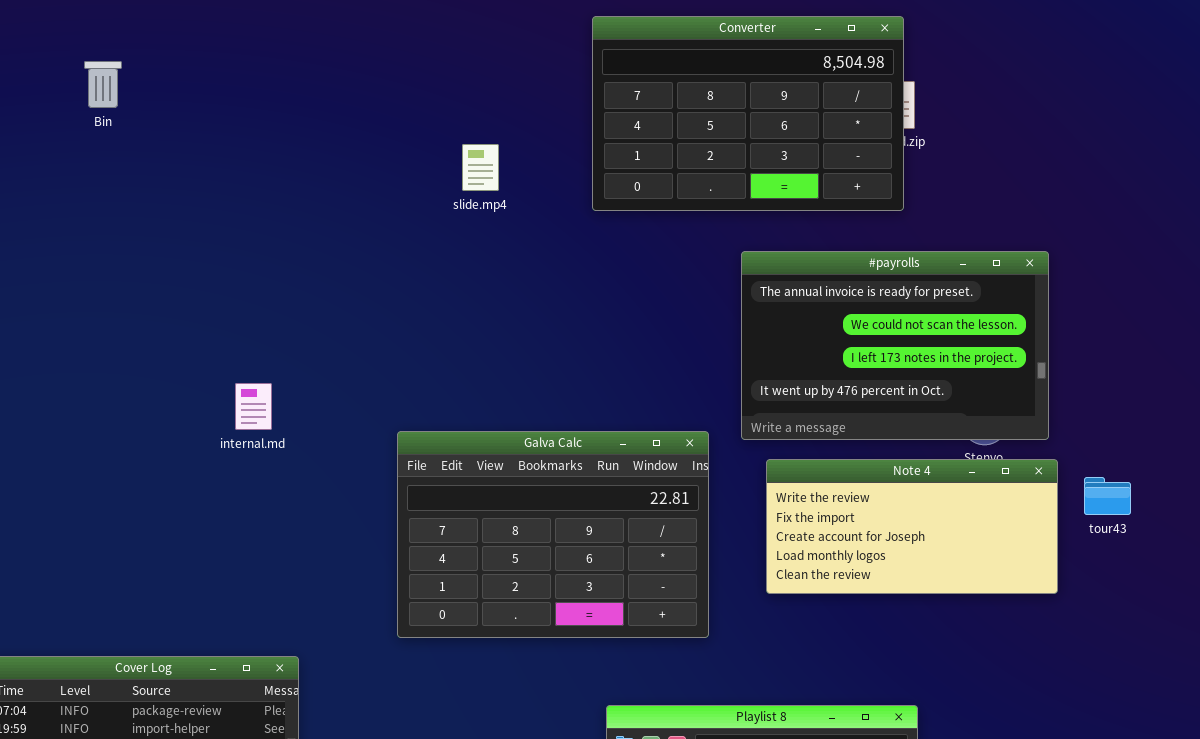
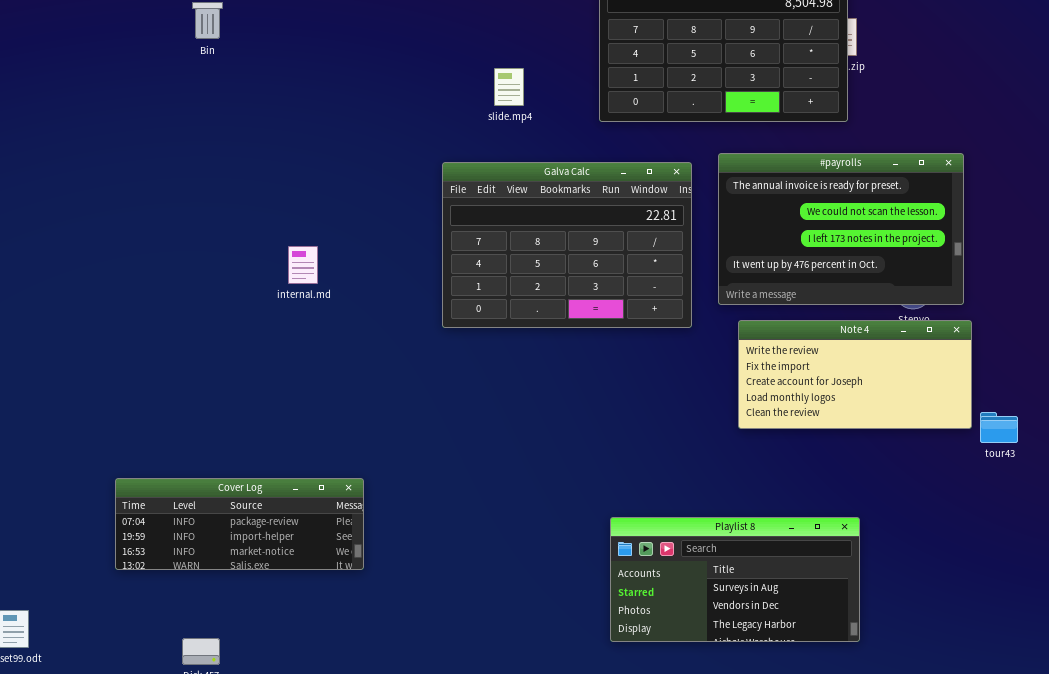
internal.md: [235,383,272,430] -> [288,246,318,284], moved
Galva Calc: [397,431,709,638] -> [442,162,692,328], moved
tour43: [1084,477,1131,515] -> [980,412,1018,443], moved

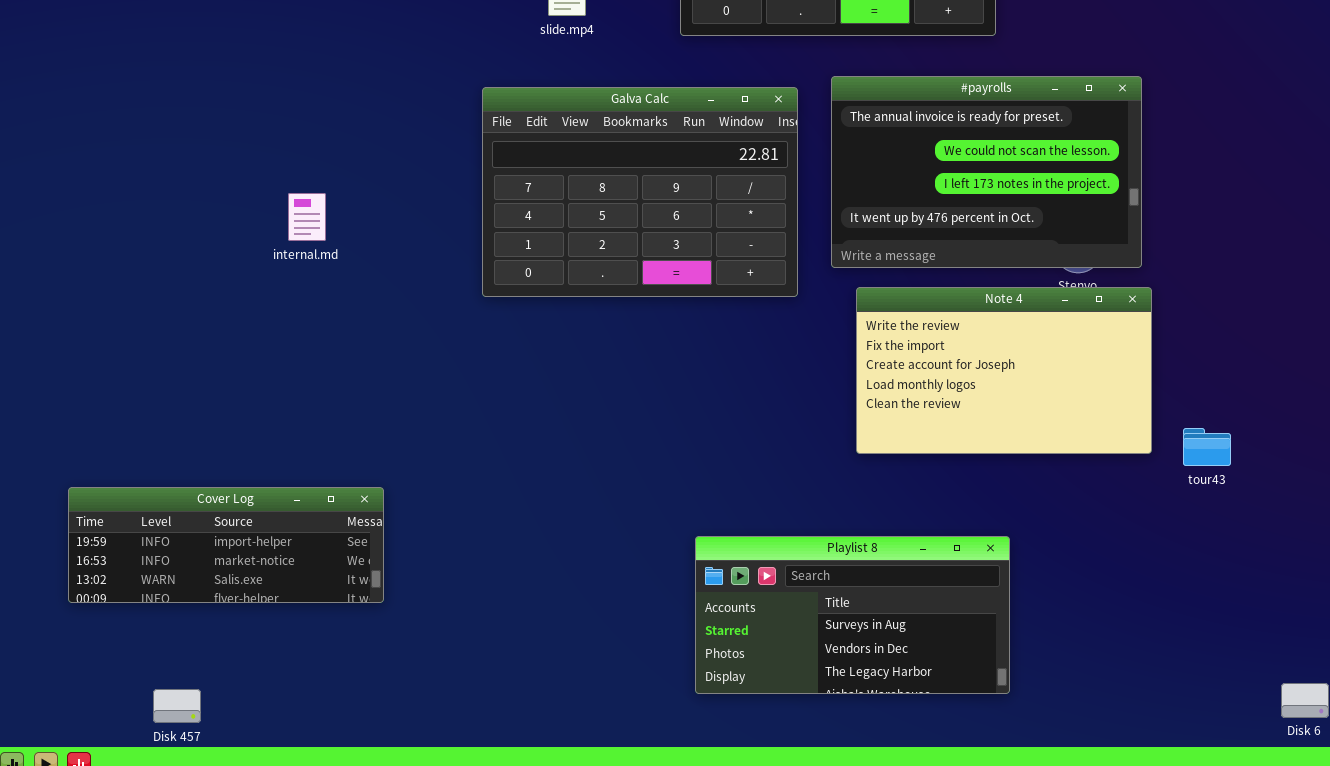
Note 4: [738,320,972,429] -> [856,287,1152,454], resized
tour43: [980,412,1018,443] -> [1183,428,1231,466], moved
Cover Log: [115,478,364,570] -> [68,487,384,603], scrolled down 1 row

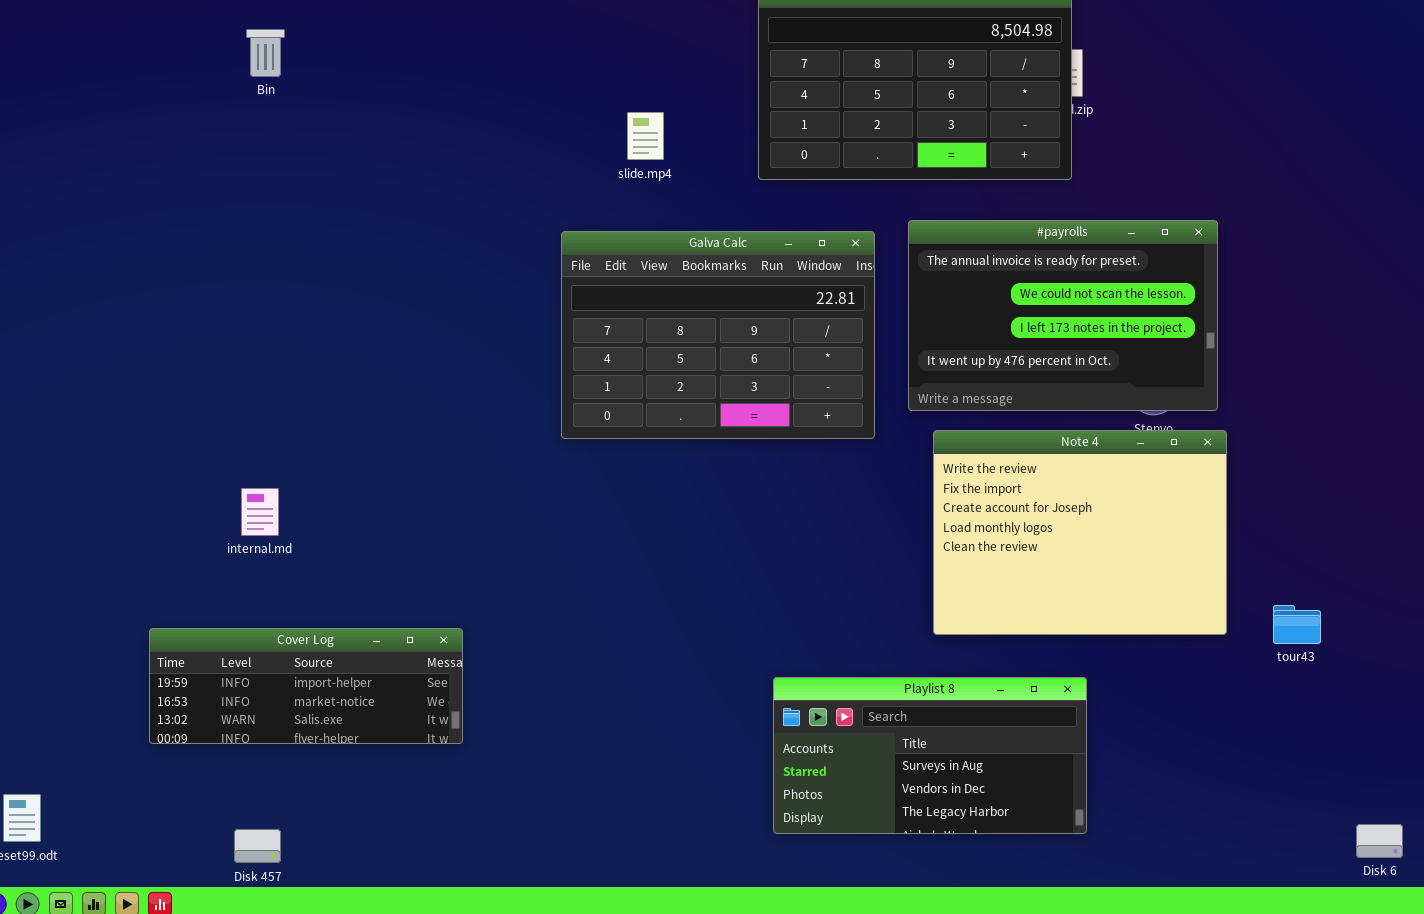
internal.md: [288,193,326,241] -> [241,488,279,536], moved
Note 4: [856,287,1152,454] -> [933,430,1227,635], resized
tour43: [1183,428,1231,466] -> [1273,605,1321,644], moved

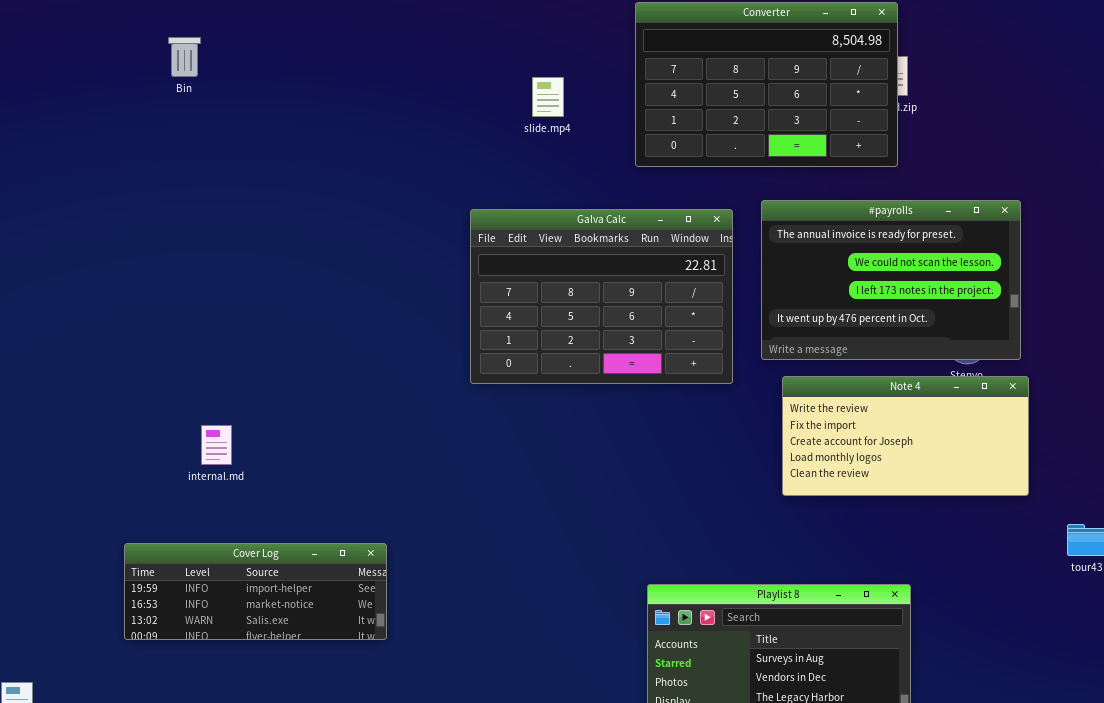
Bin: [246,29,285,77] -> [168,37,201,77], moved
slide.mp4: [627,112,664,160] -> [532,77,564,117], moved
Note 4: [933,430,1227,635] -> [782,376,1029,496], resized

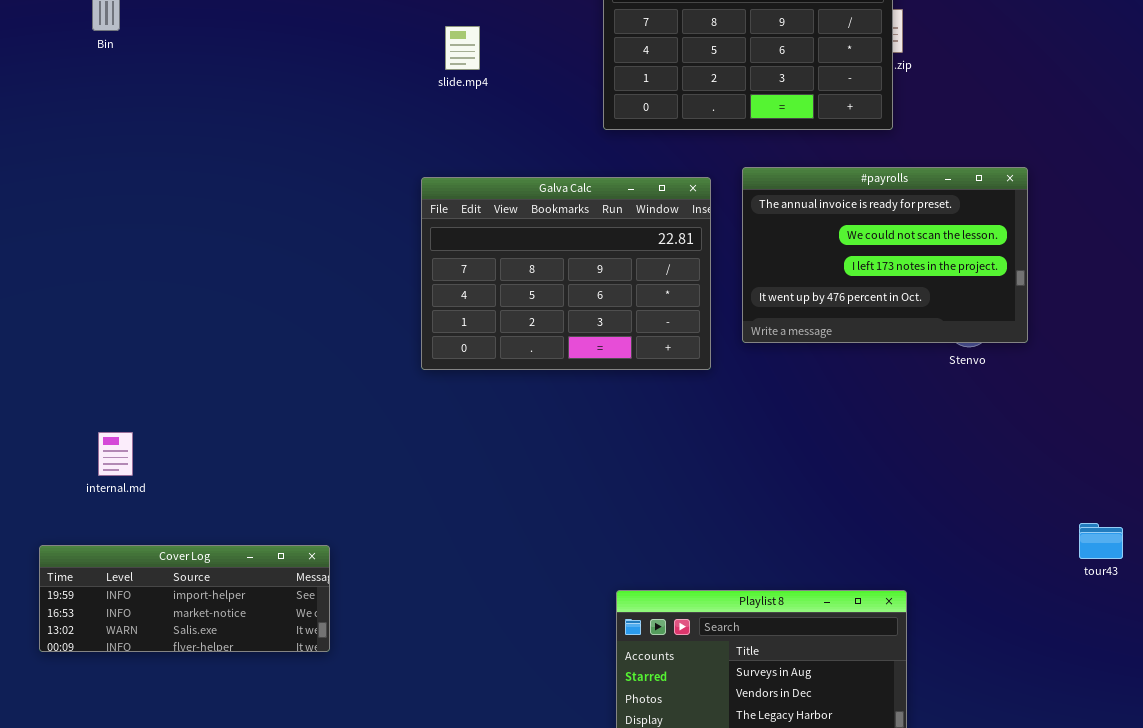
slide.mp4: [532,77,564,117] -> [445,26,480,70], moved
Note 4: [782,376,1029,496] -> none, closed
internal.md: [201,425,232,465] -> [98,432,133,476], moved

